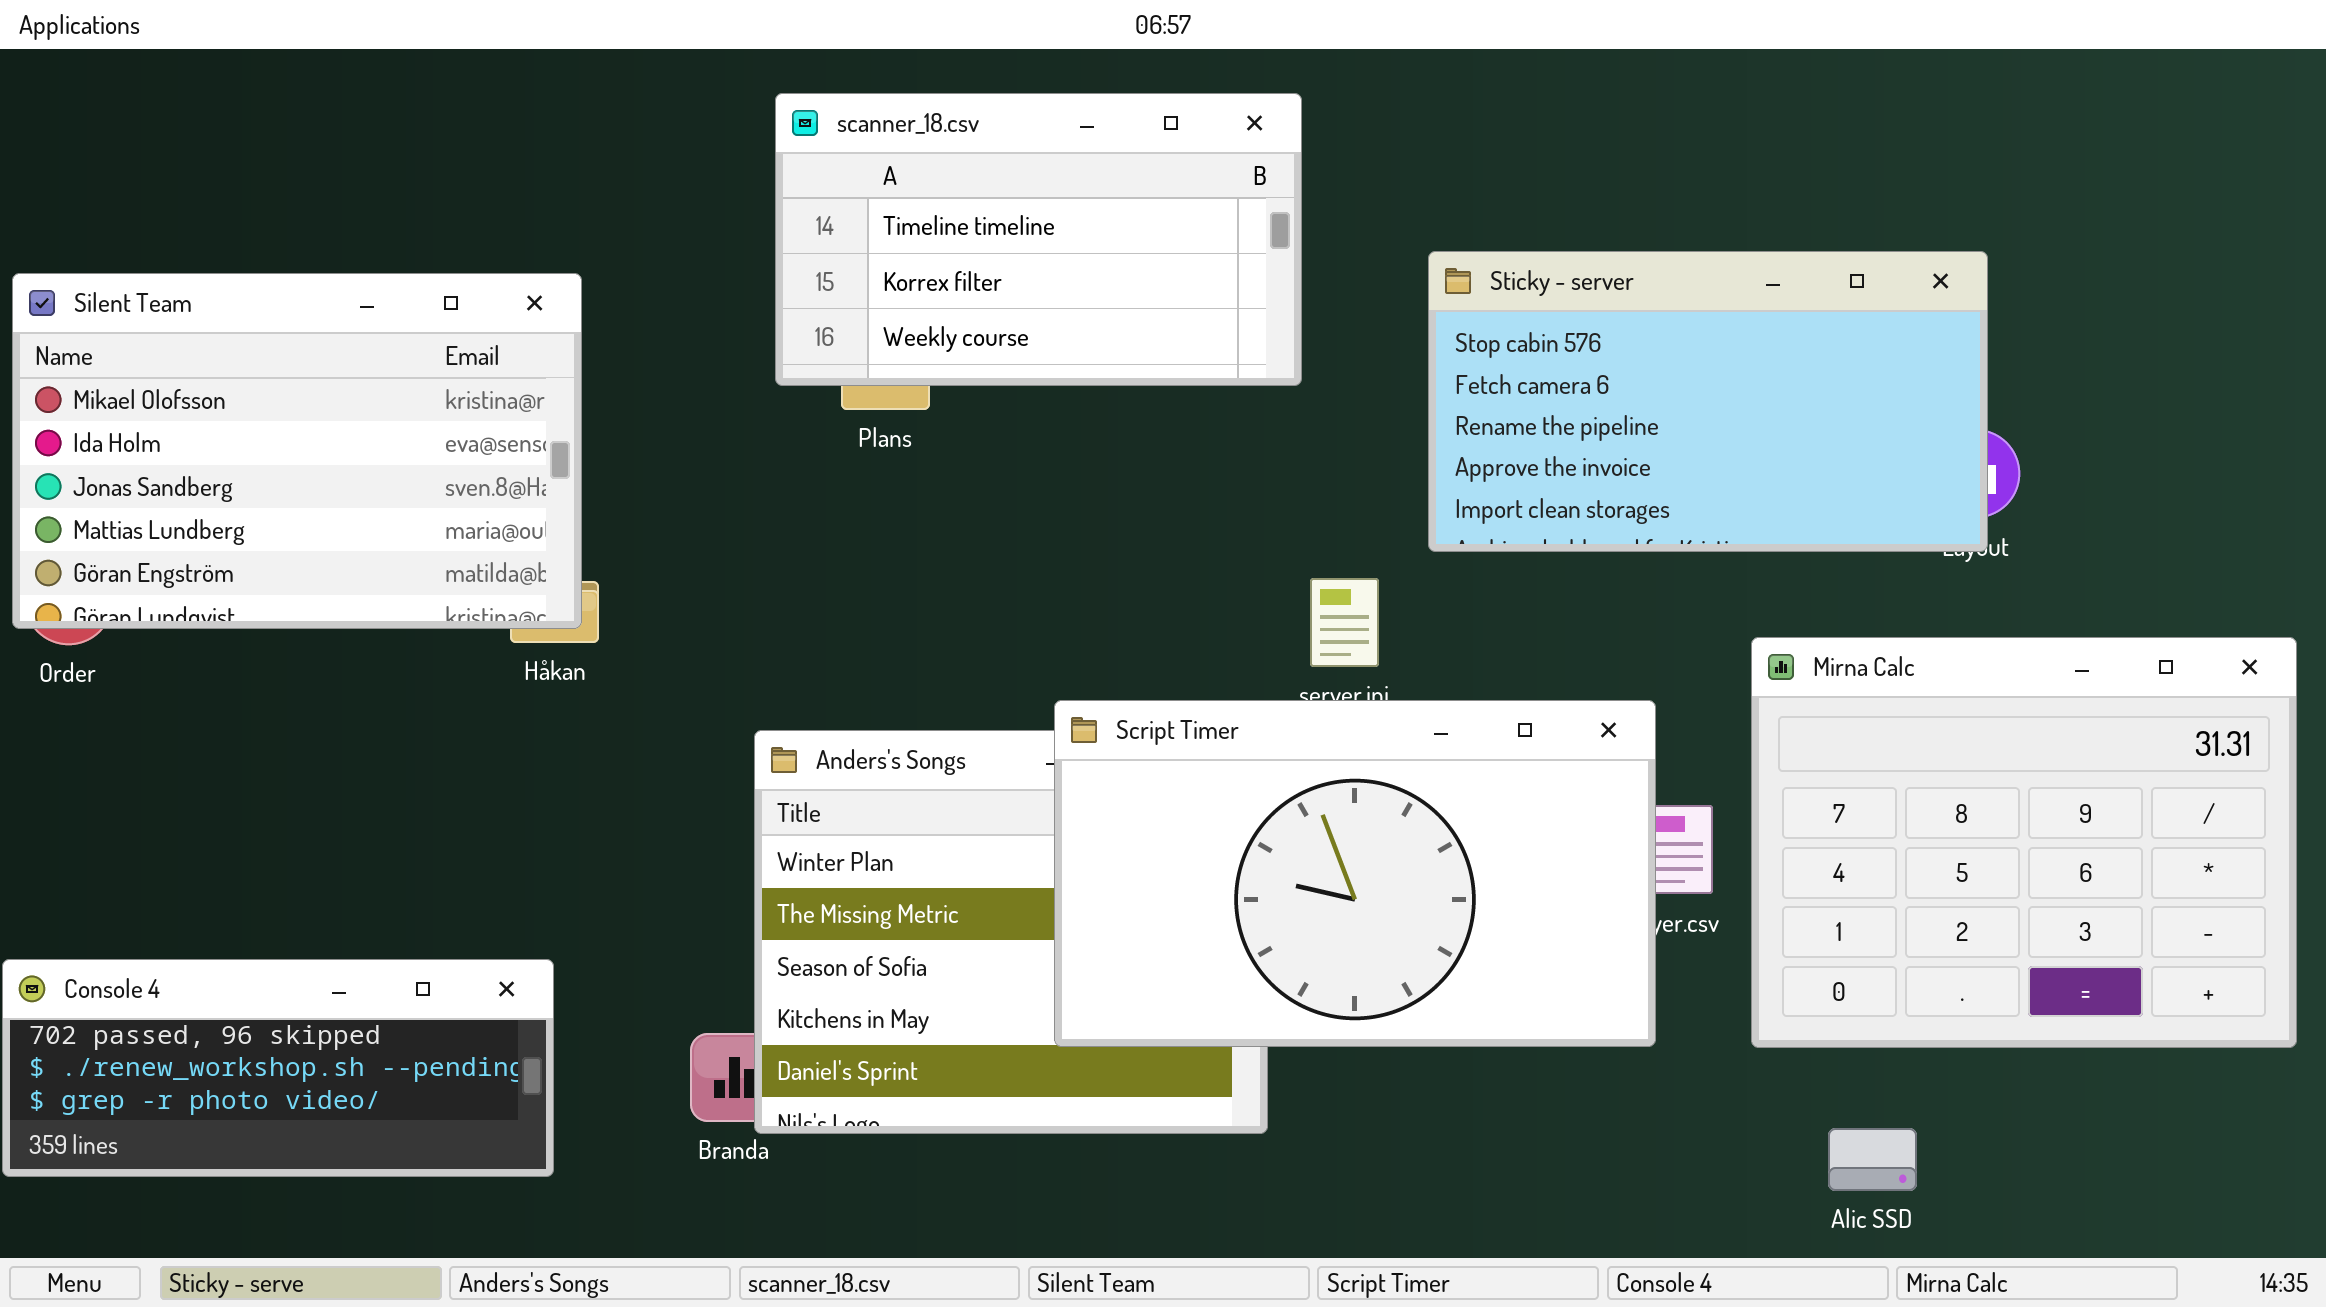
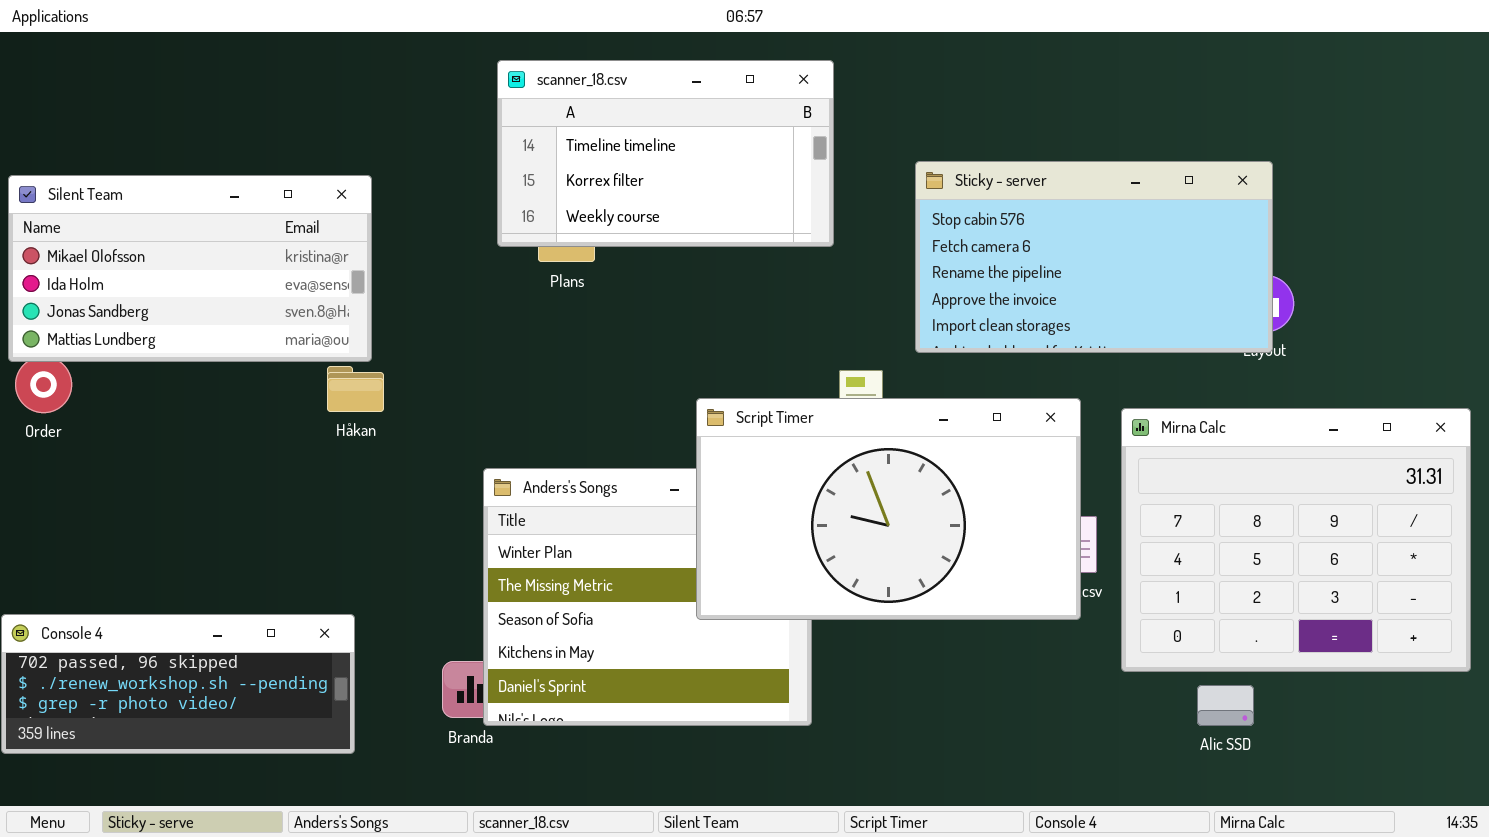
Silent Team: [12,273,582,629] -> [8,175,372,362], resized
Script Timer: [1054,700,1656,1047] -> [696,398,1081,620], moved
Alic SSD: [1828,1128,1917,1191] -> [1197,685,1254,726], moved

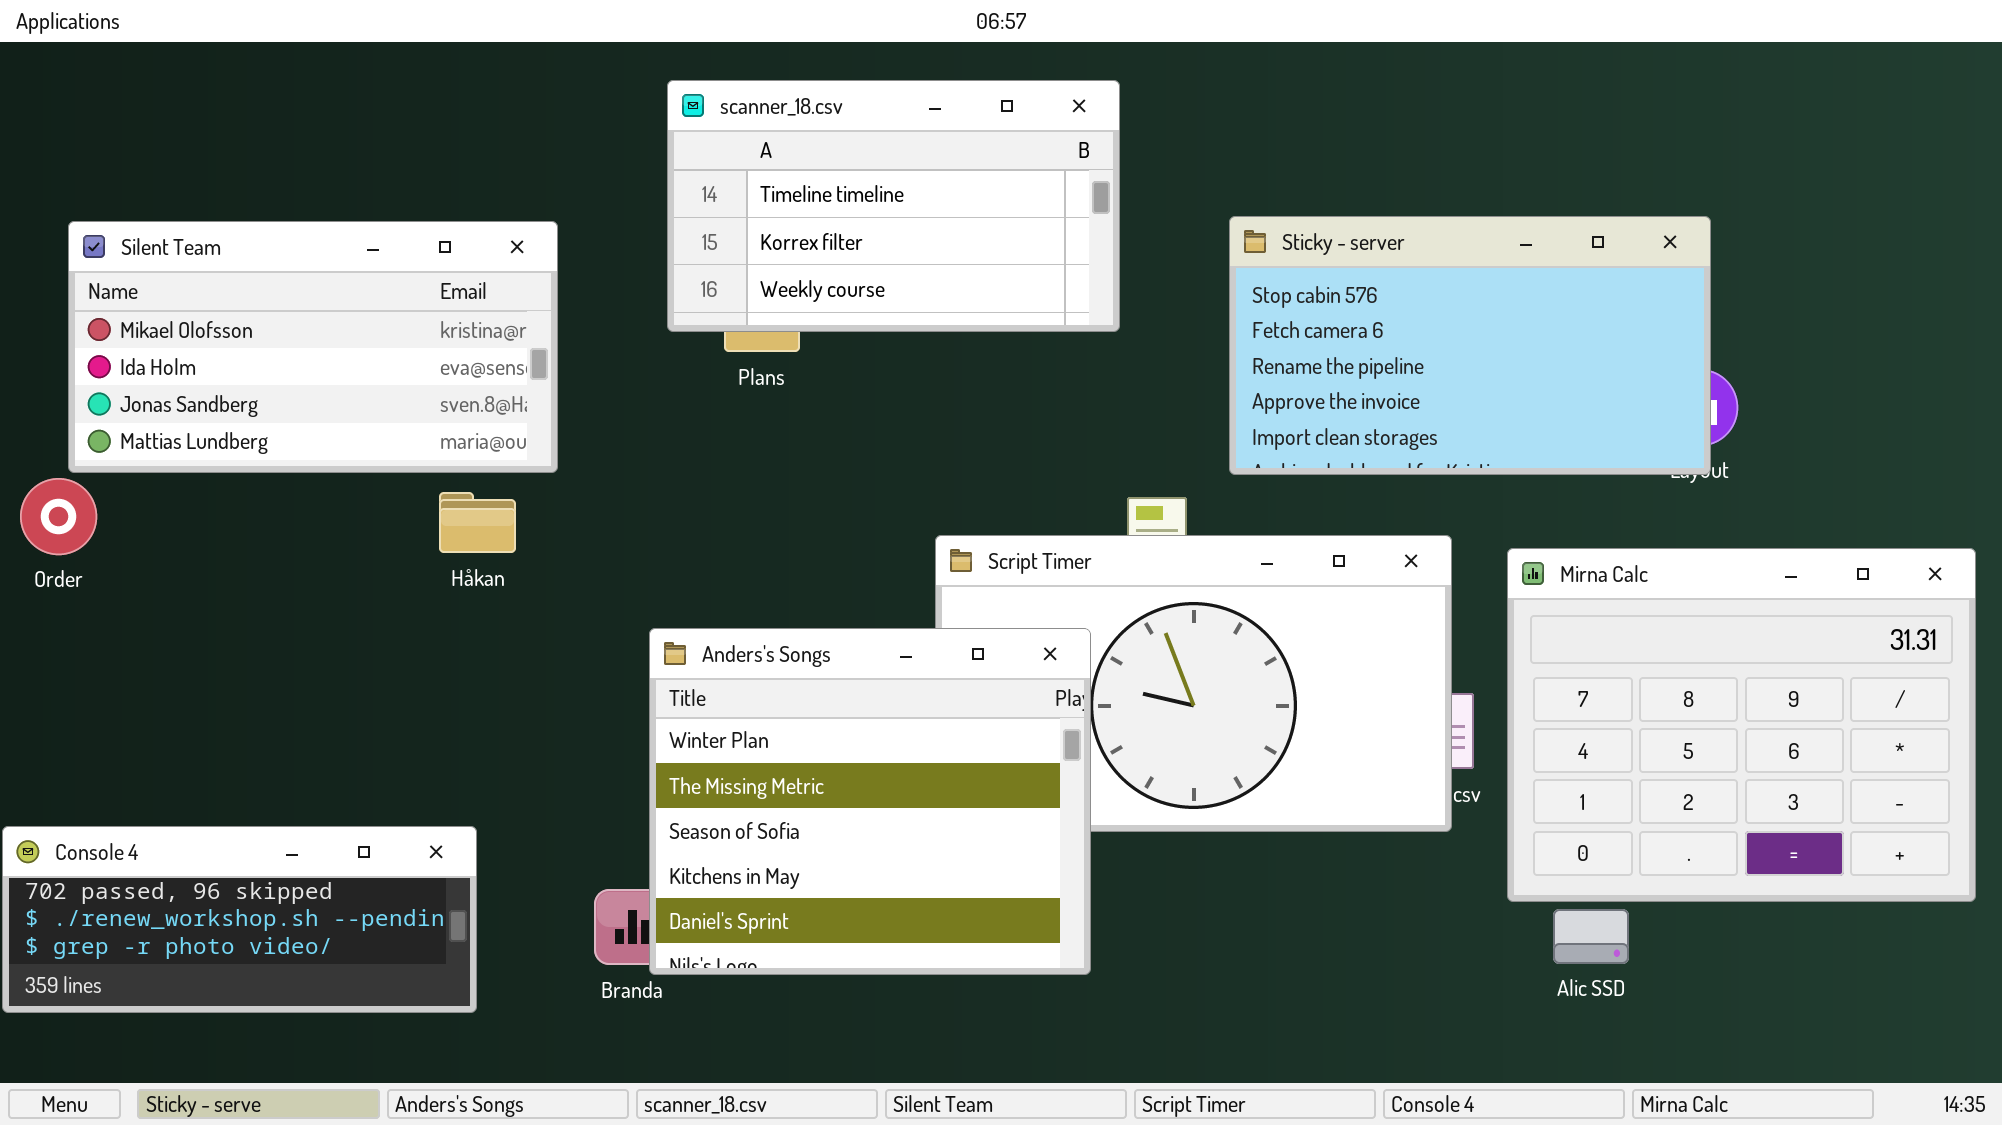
Silent Team: [8,175,372,362] -> [68,221,558,473], moved
Anders's Songs: [483,468,812,726] -> [649,628,1091,975], raised
Alic SSD: [1197,685,1254,726] -> [1553,909,1629,964], moved

